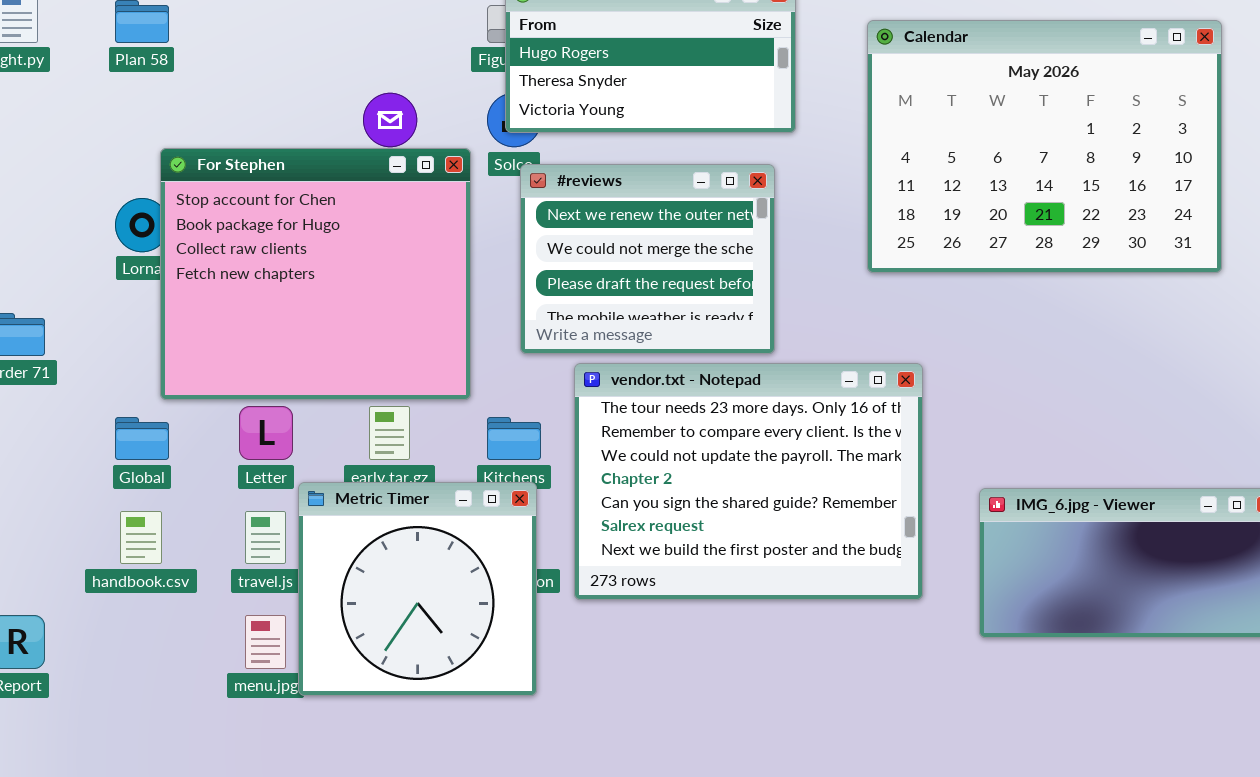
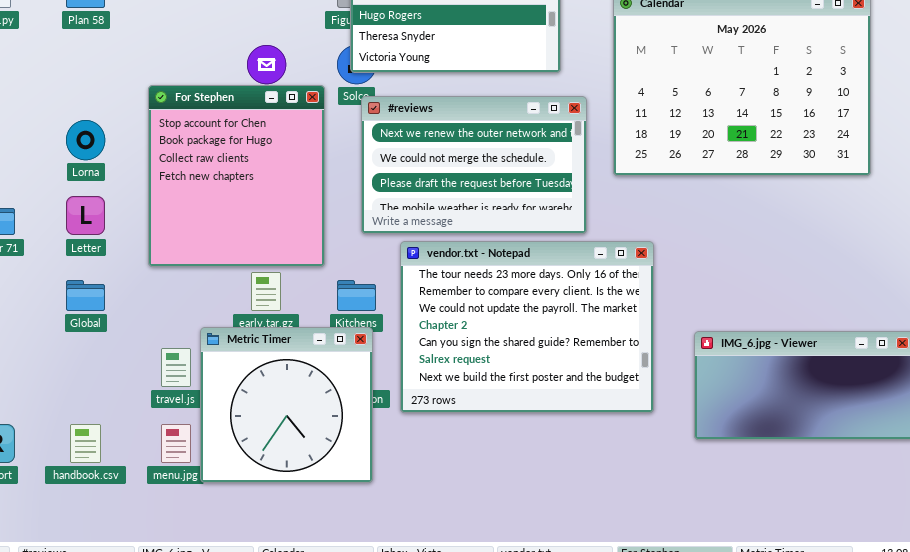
For Stephen: [160,148,471,400] -> [148,85,325,267], resized
#reviews: [520,164,775,354] -> [361,96,587,234], resized
Letter: [239,406,293,460] -> [66,196,105,235], moved
handbook.csv: [120,511,162,564] -> [70,424,101,463], moved

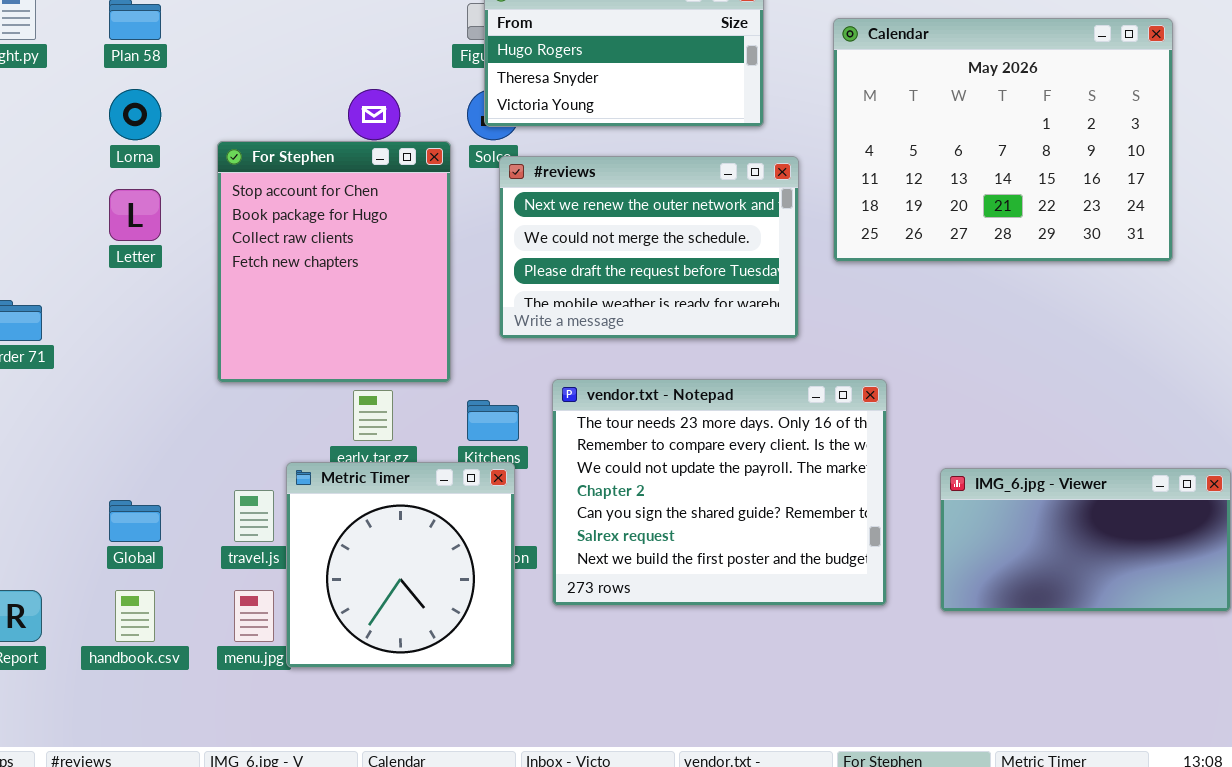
Lorna: [66,120,105,160] -> [109,89,161,140], moved
Letter: [66,196,105,235] -> [109,189,161,241], moved
vendor.txt - Notepad: [400,241,654,413] -> [552,379,887,606], moved
Global: [66,280,105,311] -> [109,500,161,542], moved

